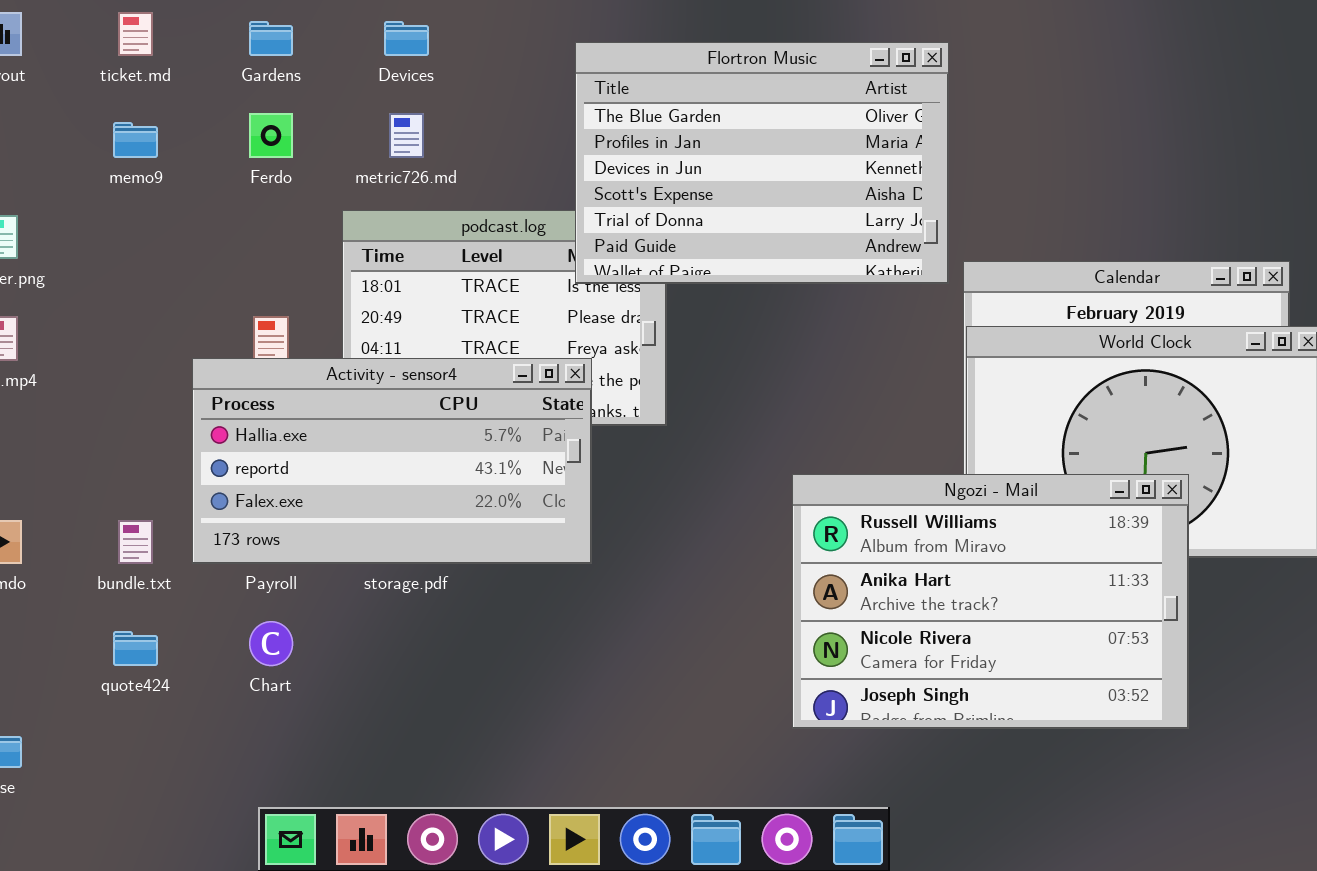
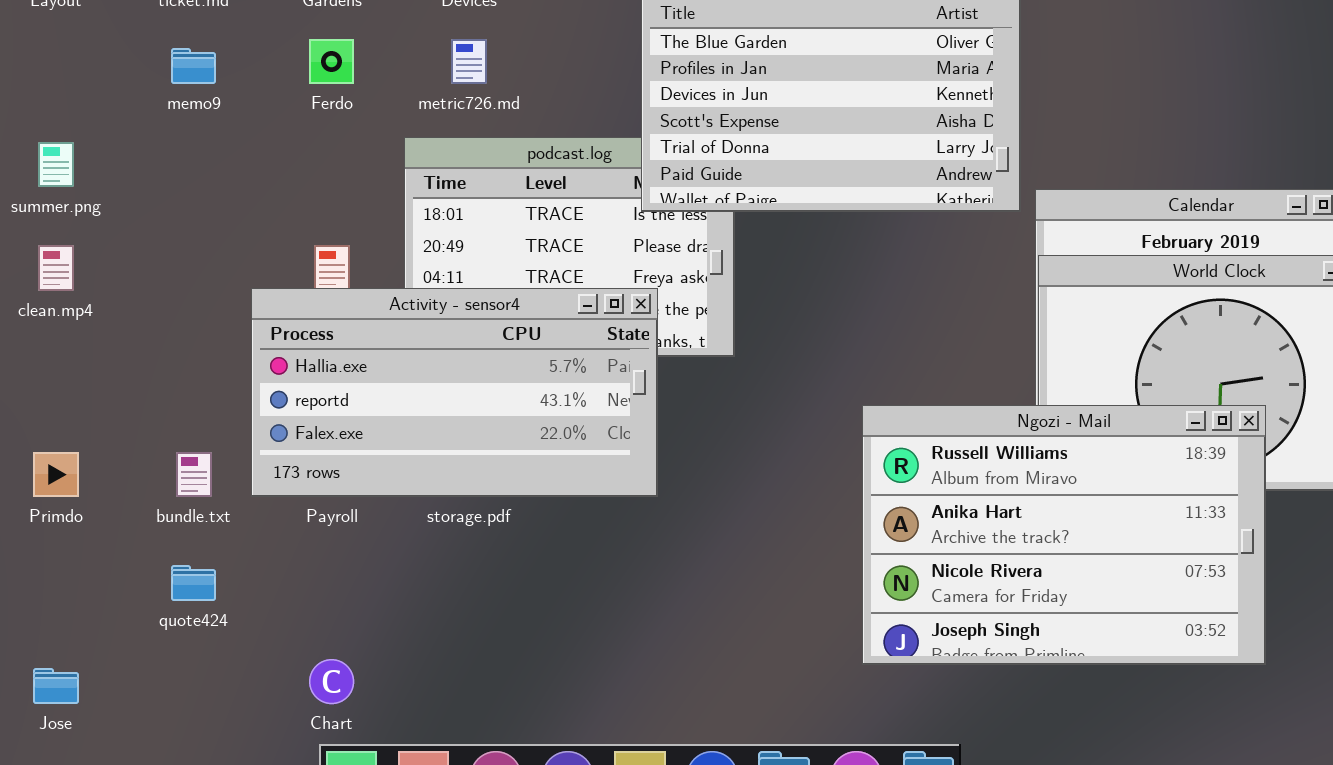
Chart: [249,621,293,666] -> [309,659,354,704], moved

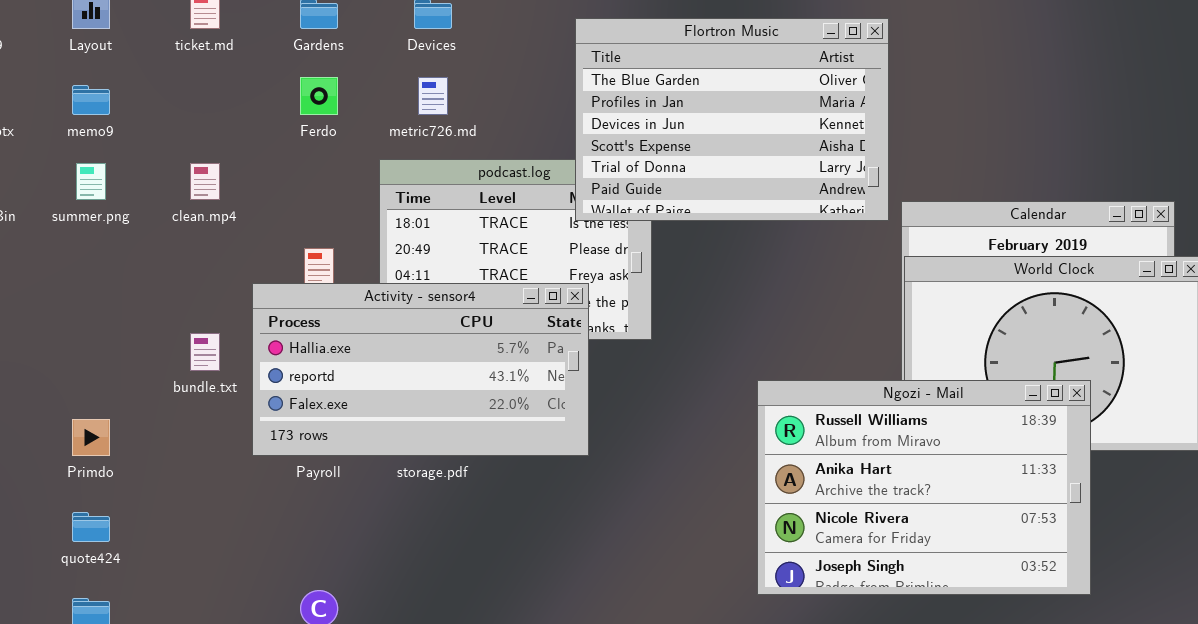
memo9: [171,48,216,84] -> [72,85,110,115], moved
clean.mp4: [38,245,74,291] -> [190,163,220,200], moved
bundle.txt: [176,452,212,497] -> [190,333,220,371], moved
quote424: [171,565,216,601] -> [72,512,110,542], moved

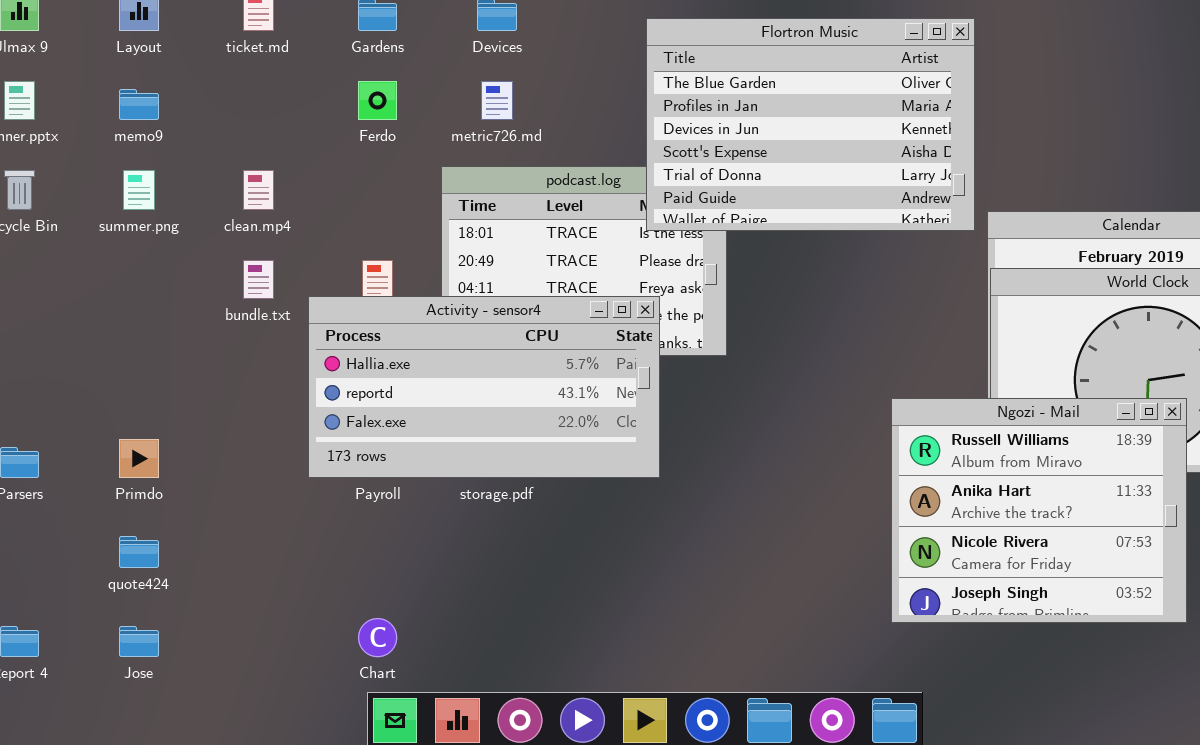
bundle.txt: [190,333,220,371] -> [243,260,274,299], moved
Ngozi - Mail: [757,380,1091,595] -> [891,398,1187,623], resized

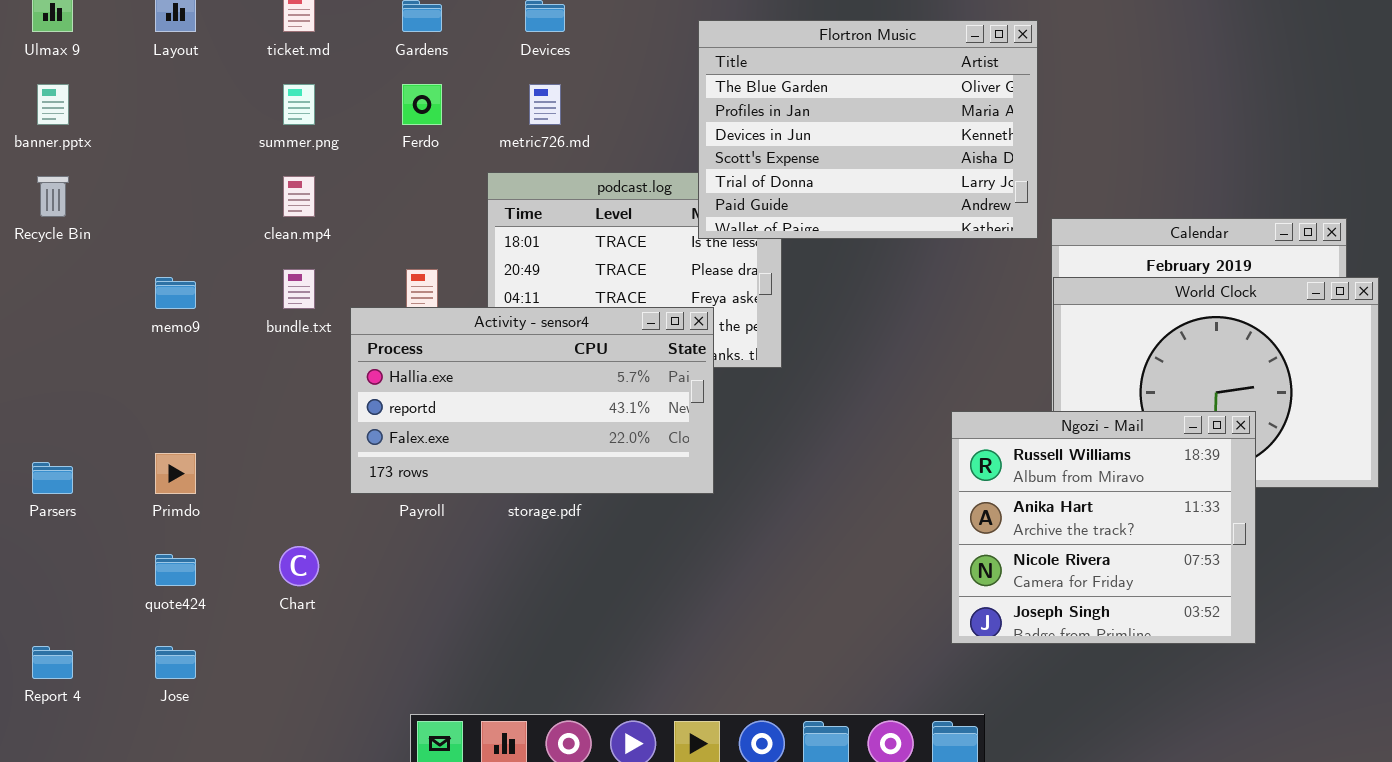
memo9: [119,89,159,120] -> [155,277,196,309], moved
summer.png: [123,170,155,210] -> [283,84,315,125], moved
Chart: [358,618,397,657] -> [279,546,319,586], moved

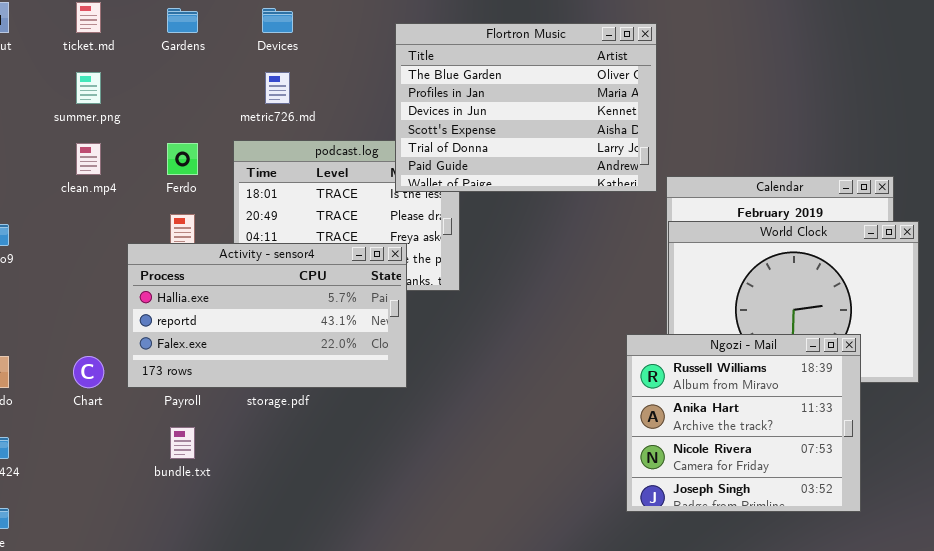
Ferdo: [402,84,442,125] -> [167,143,198,175], moved
bundle.txt: [283,269,315,309] -> [170,427,195,459], moved
Ngozi - Mail: [951,411,1256,644] -> [626,334,861,512], moved
Chart: [279,546,319,586] -> [73,356,104,388], moved

